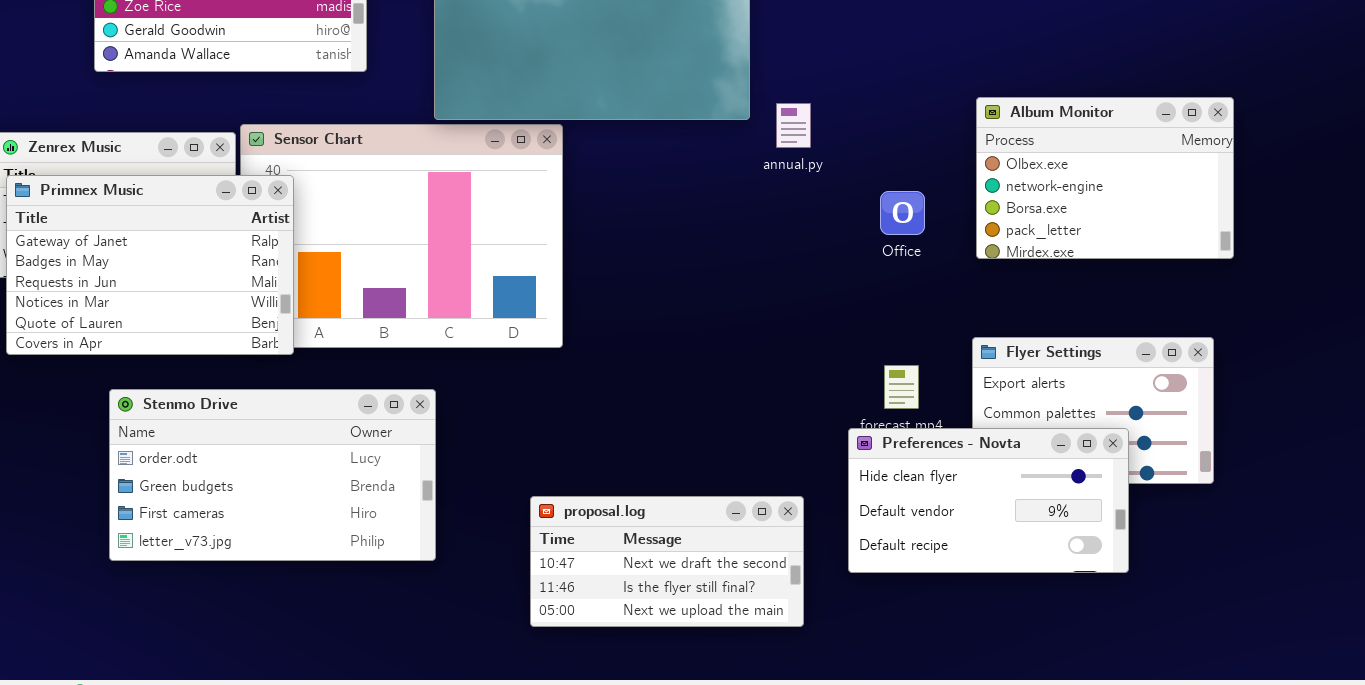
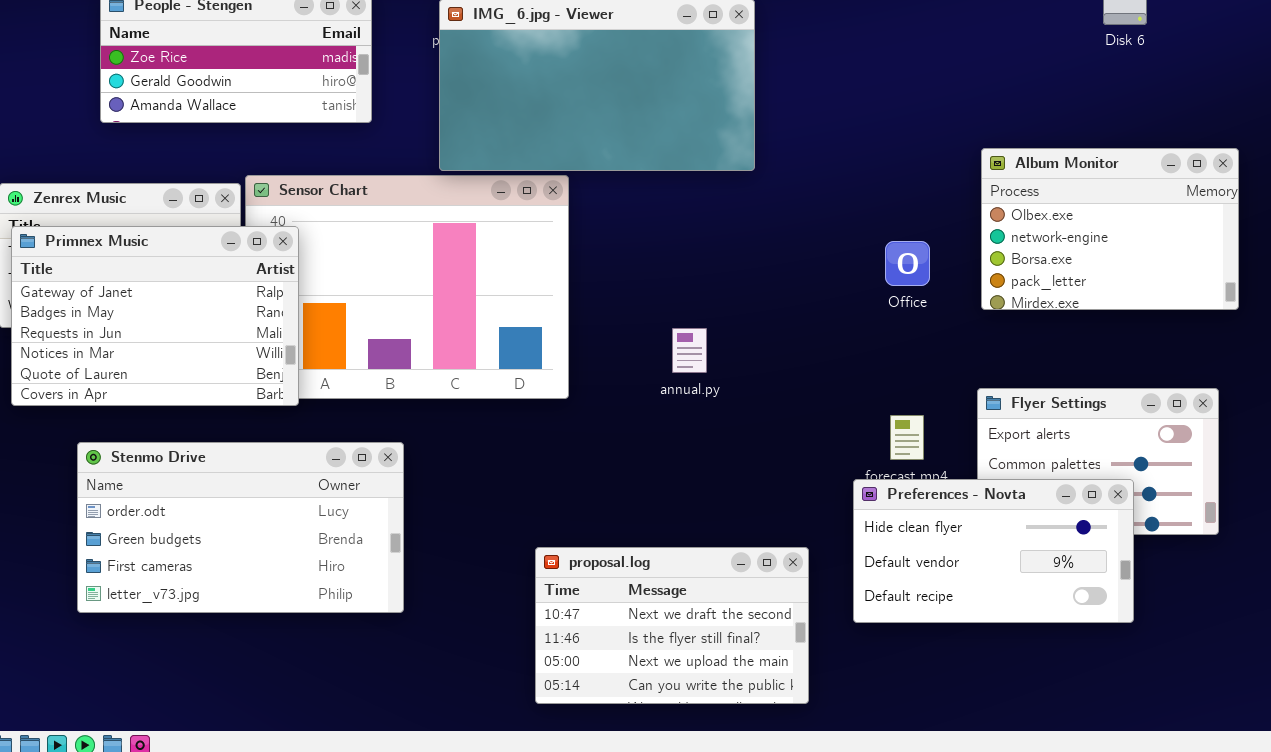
annual.py: [776,103,811,148] -> [672,328,707,373], moved
Stenmo Drive: [109,389,436,561] -> [77,442,404,613], moved
proposal.log: [530,496,804,627] -> [535,547,809,704], resized

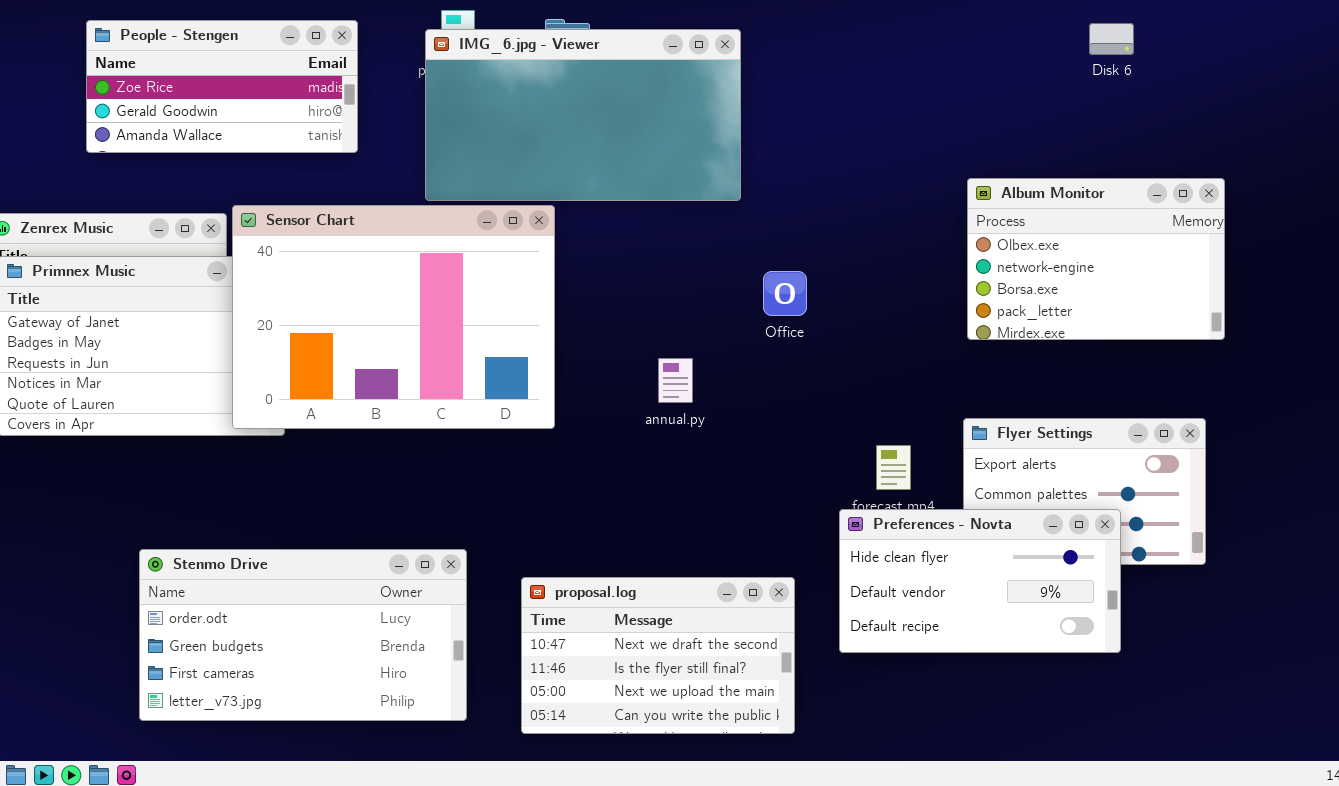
Sensor Chart: [245,175,569,399] -> [232,205,555,429], raised
Office: [885,241,930,286] -> [763,271,807,316], moved
Stenmo Drive: [77,442,404,613] -> [139,549,467,721], moved

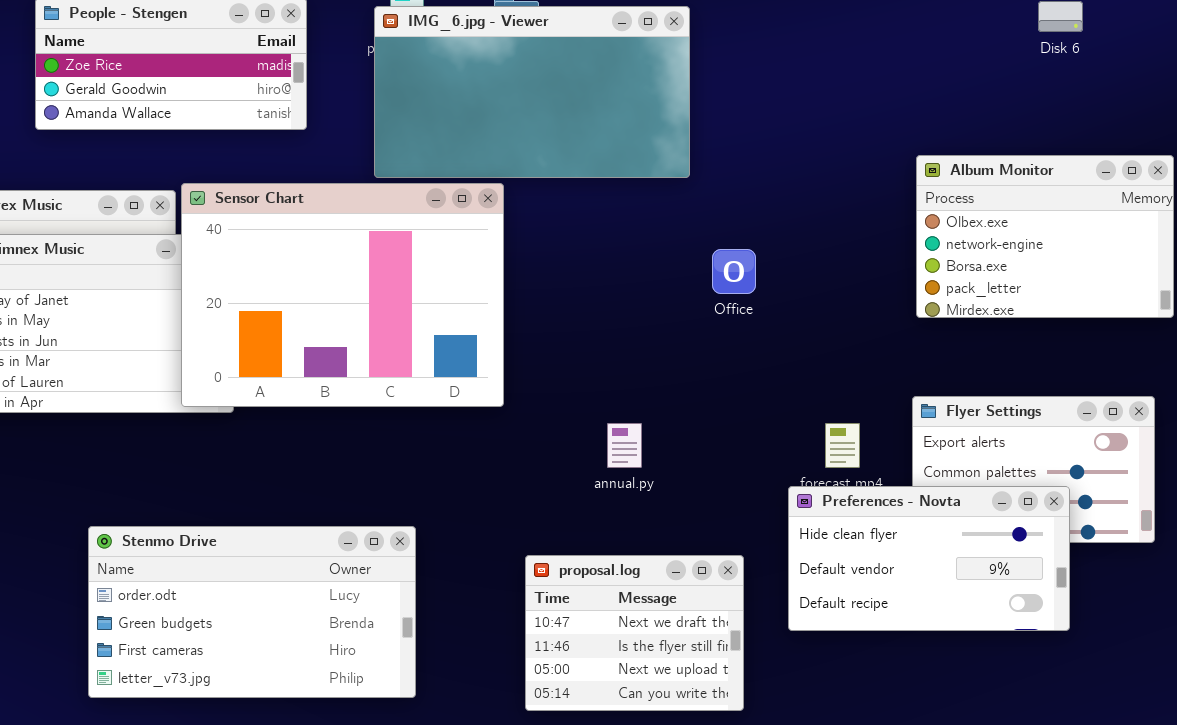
annual.py: [658,358,693,403] -> [607,423,642,468], moved
proposal.log: [521,577,795,734] -> [525,555,744,711], resized

